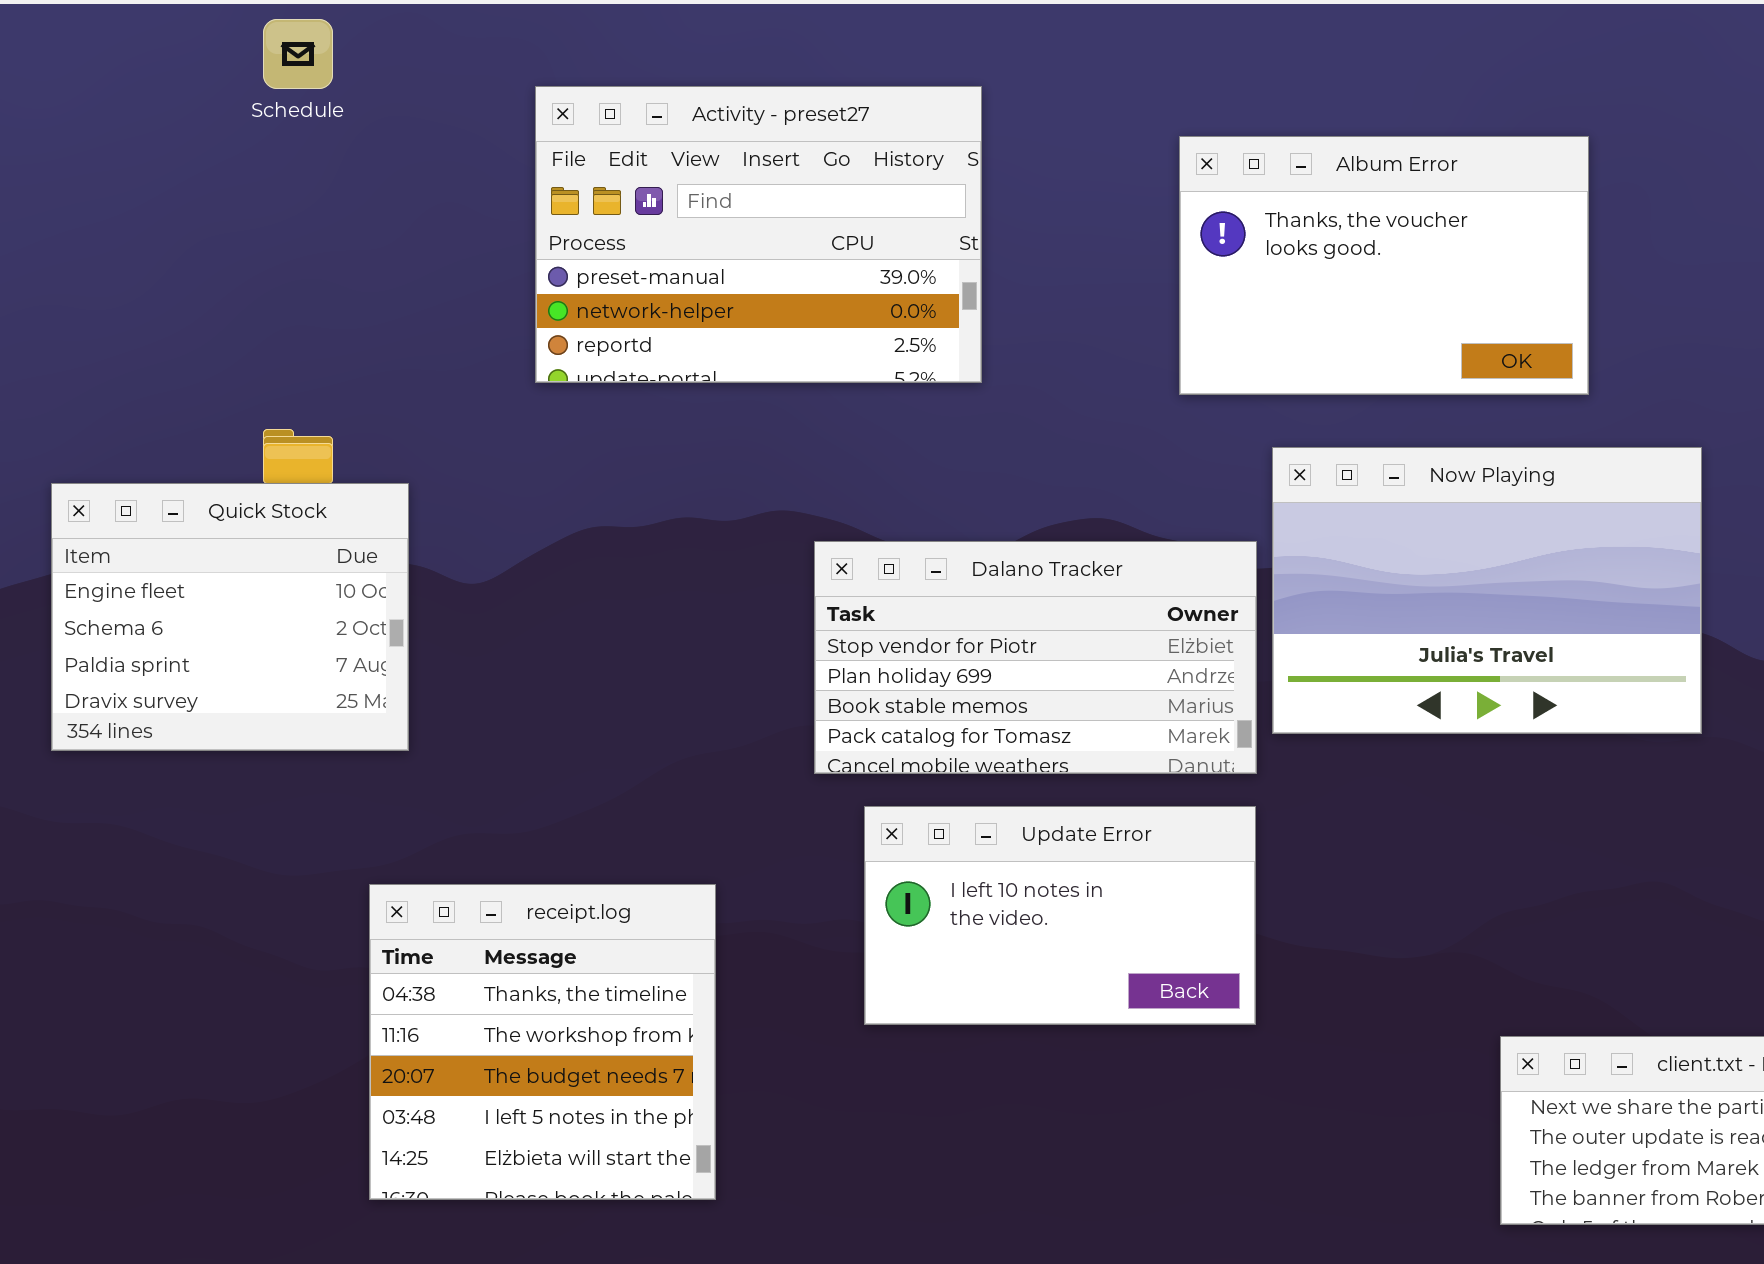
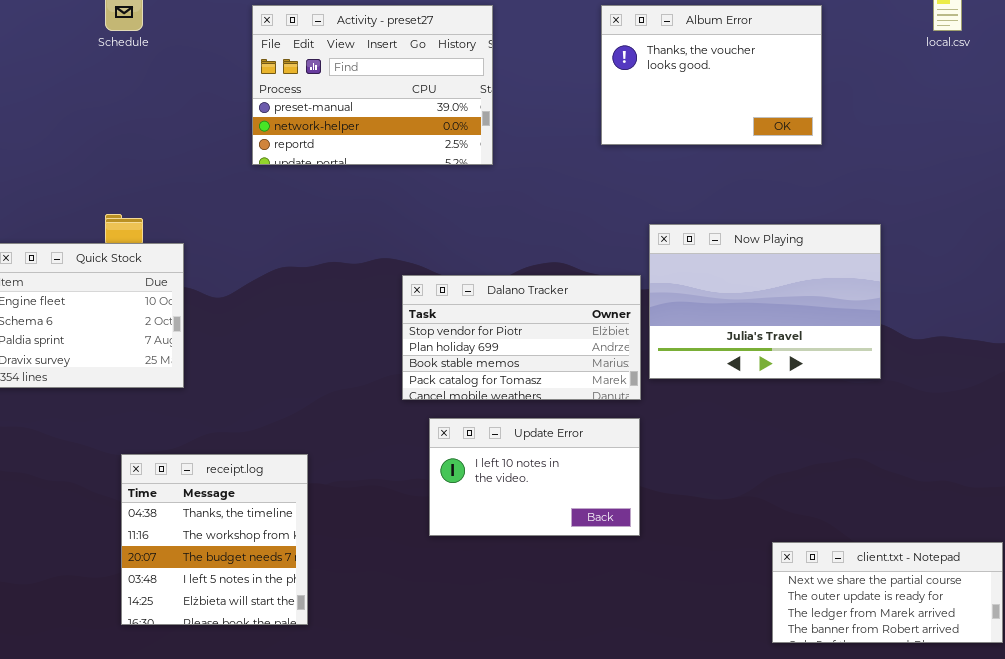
Activity - preset27: [535,86,982,383] -> [252,5,493,165], moved
Album Error: [1179,136,1589,395] -> [601,5,822,145], moved
receipt.log: [369,884,716,1200] -> [121,454,308,625], moved

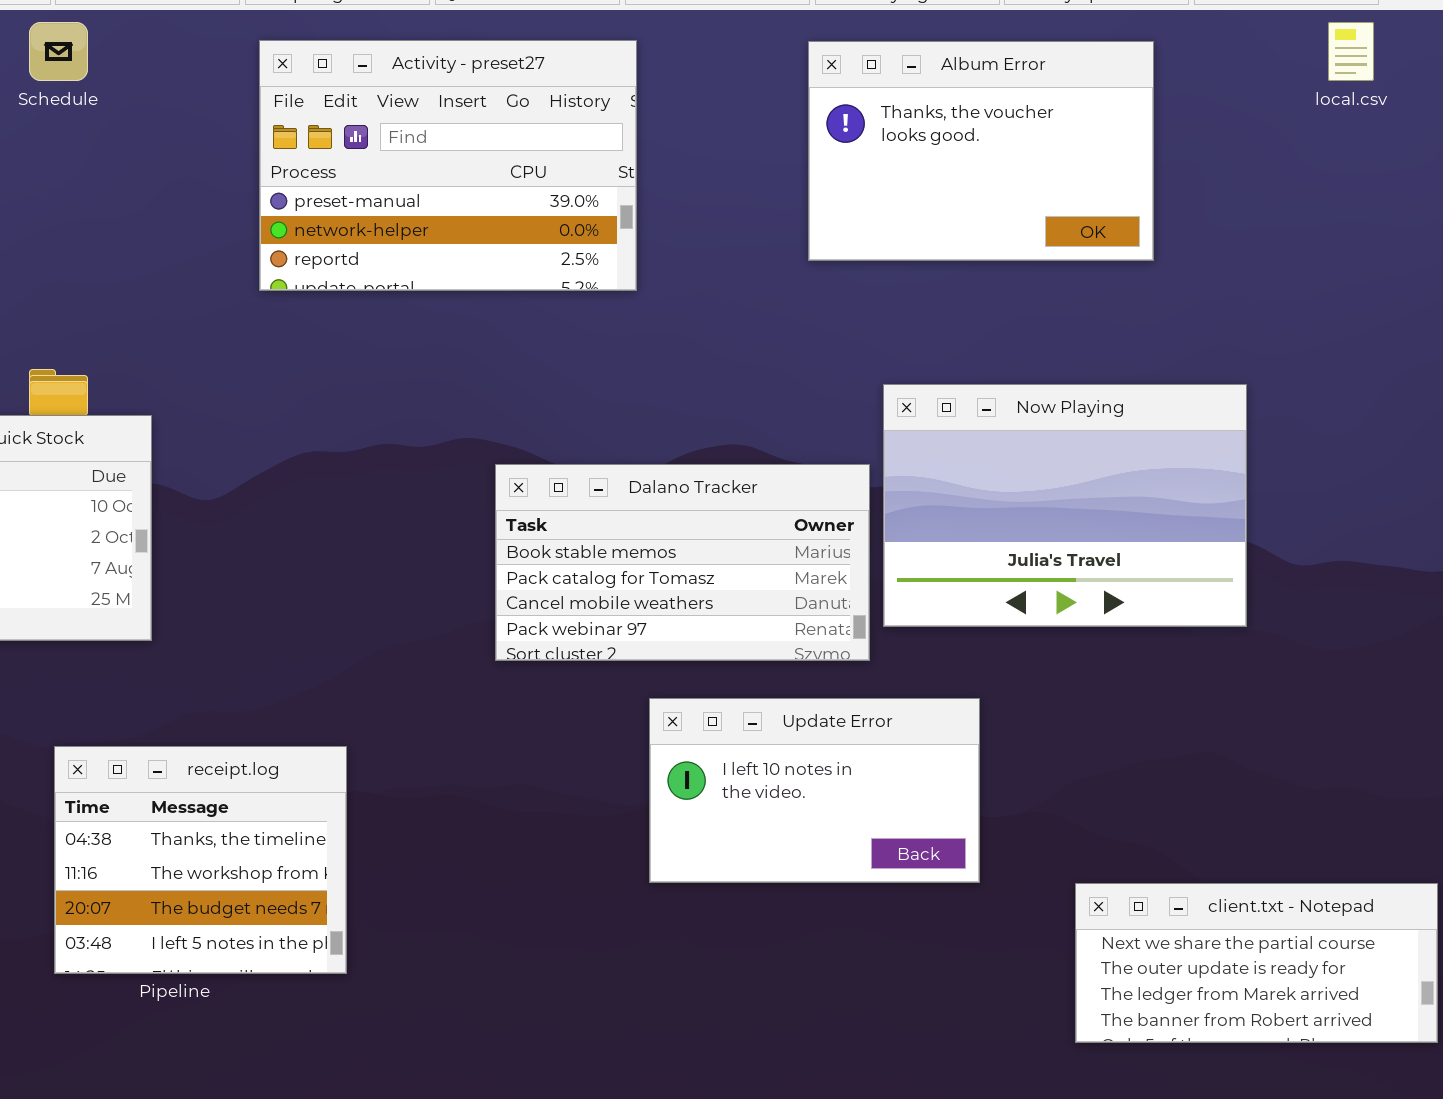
Dalano Tracker: [402,275,641,400] -> [495,464,870,661], scrolled down 2 rows
Update Error: [429,418,640,536] -> [649,698,980,883], moved
receipt.log: [121,454,308,625] -> [54,746,347,974], resized

